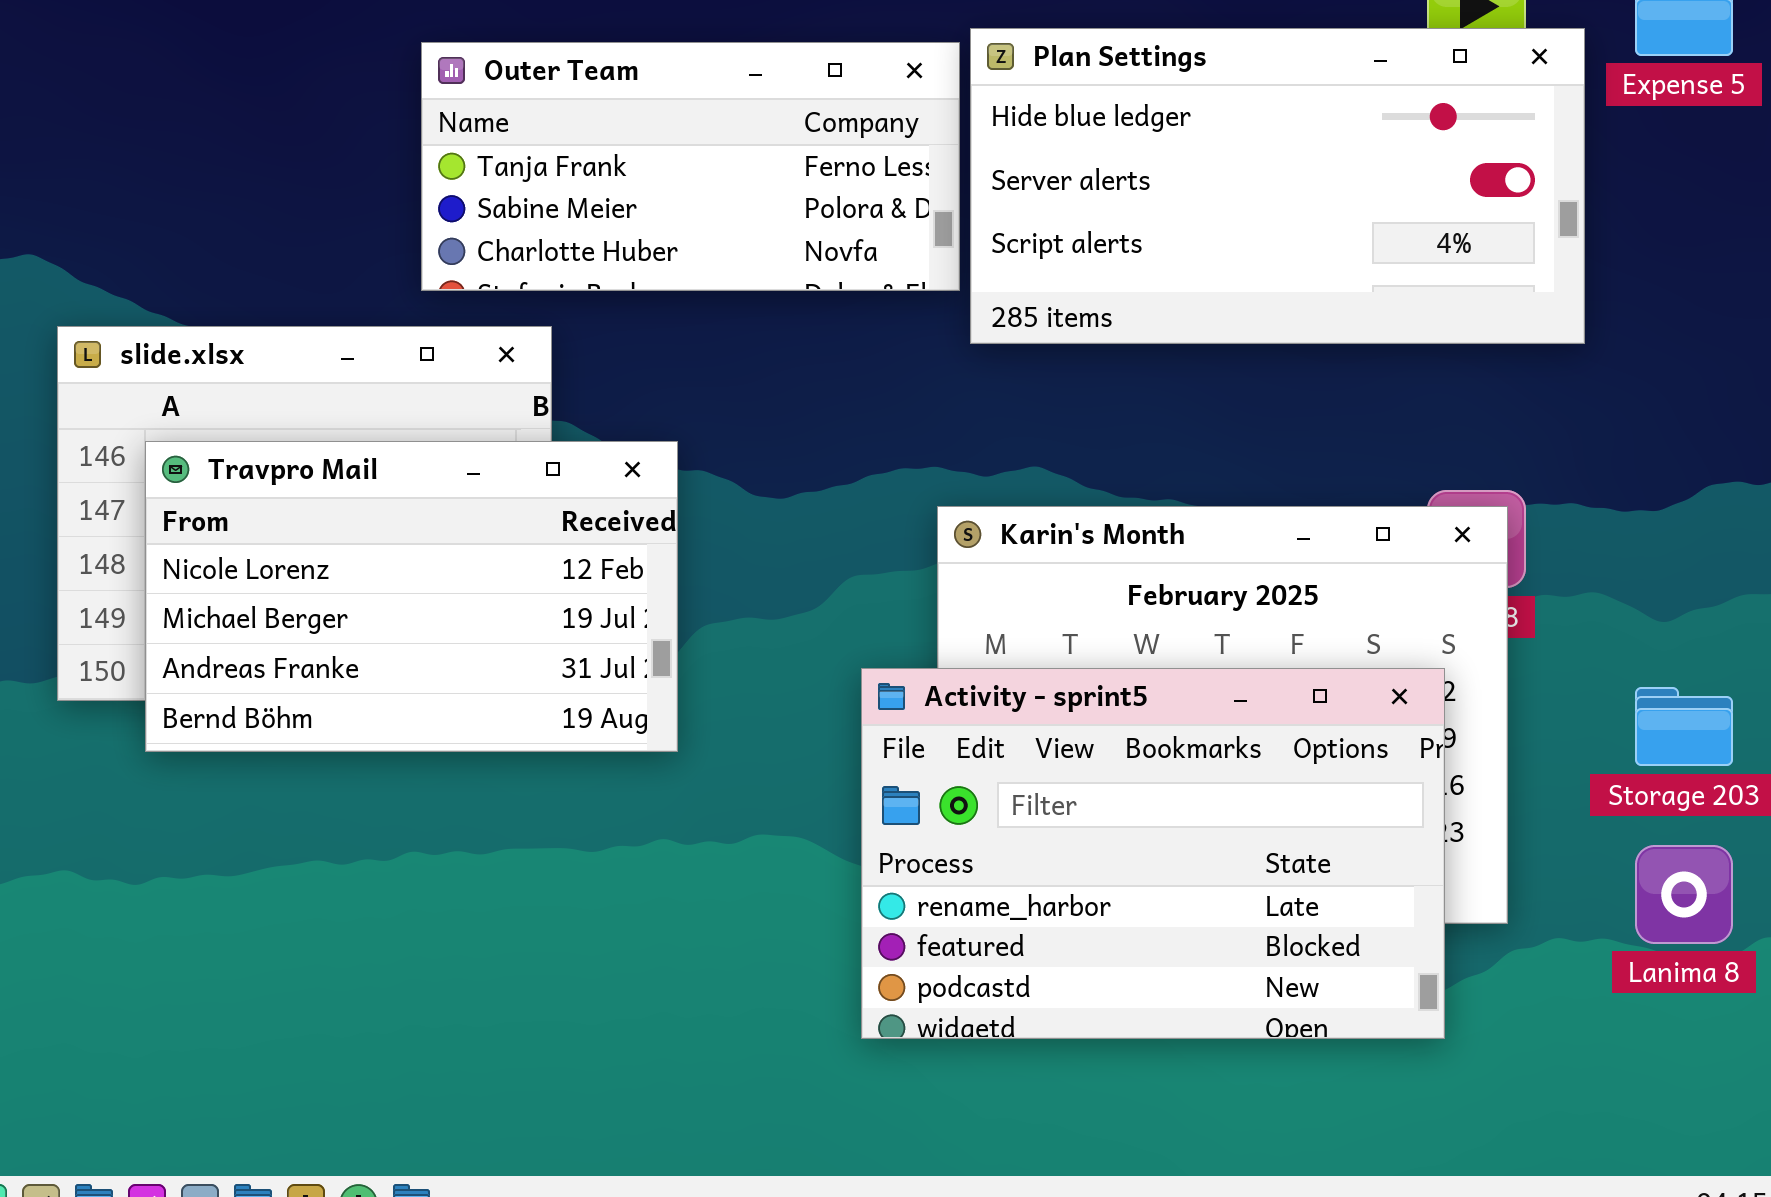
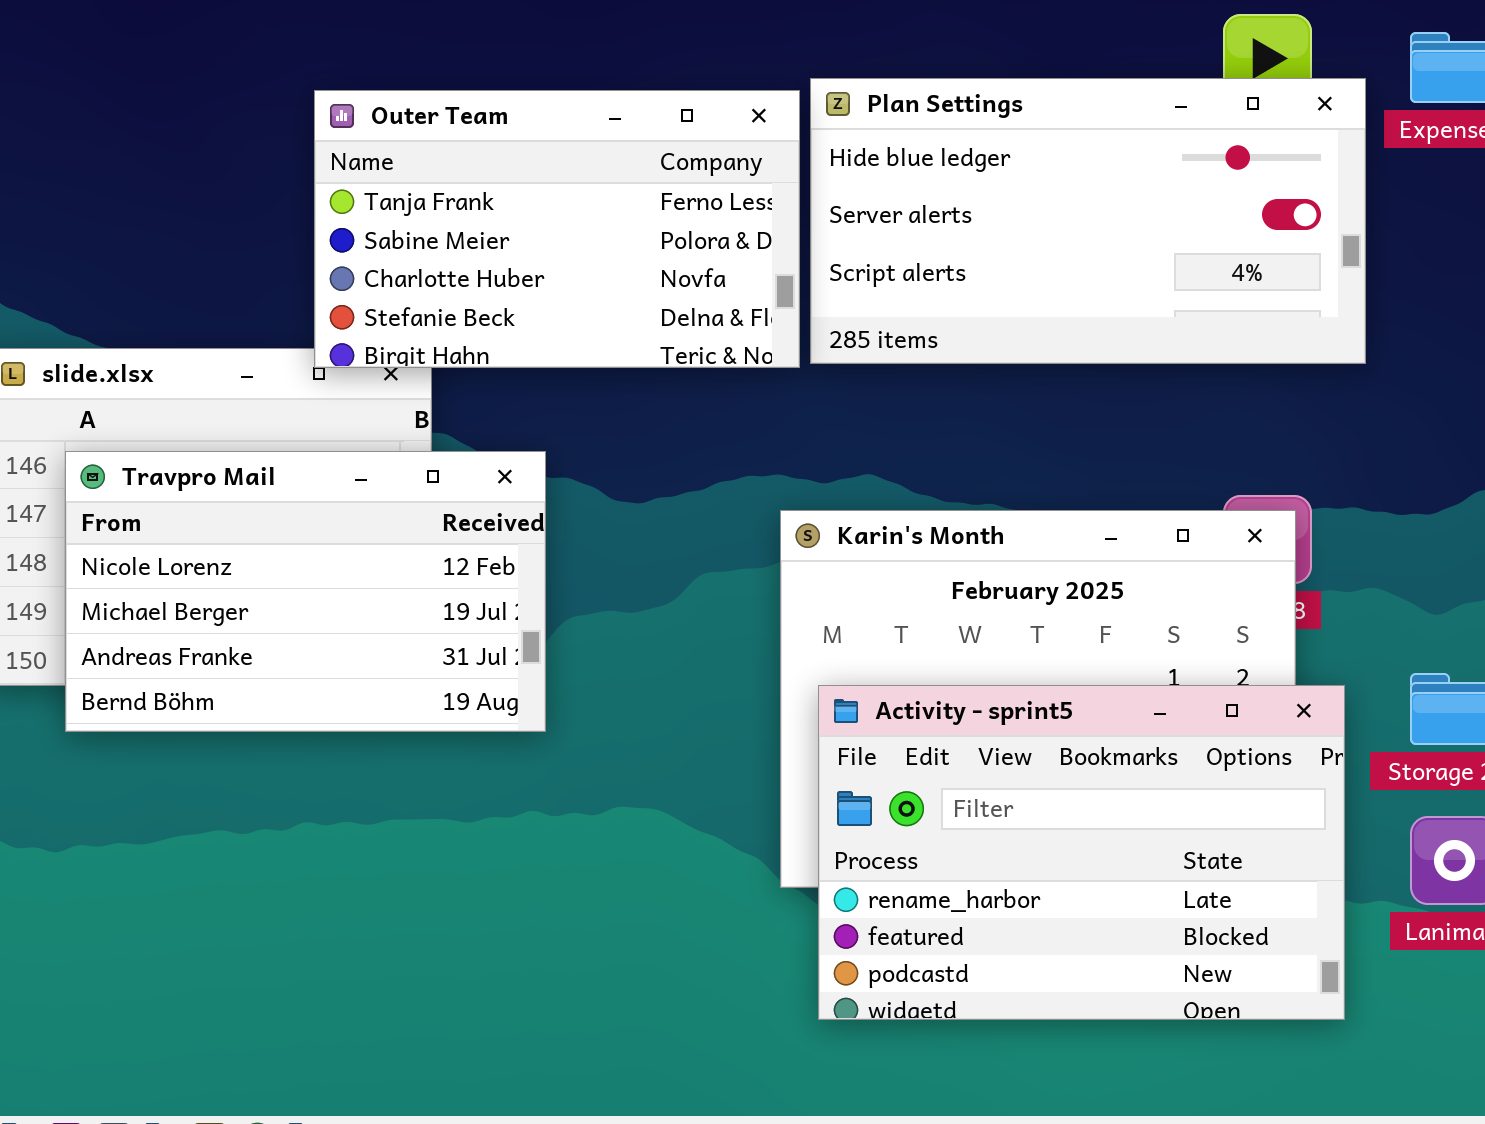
Outer Team: [421,42,960,291] -> [314,90,800,368], resized
Activity - sprint5: [861,668,1445,1039] -> [818,685,1345,1020], moved

